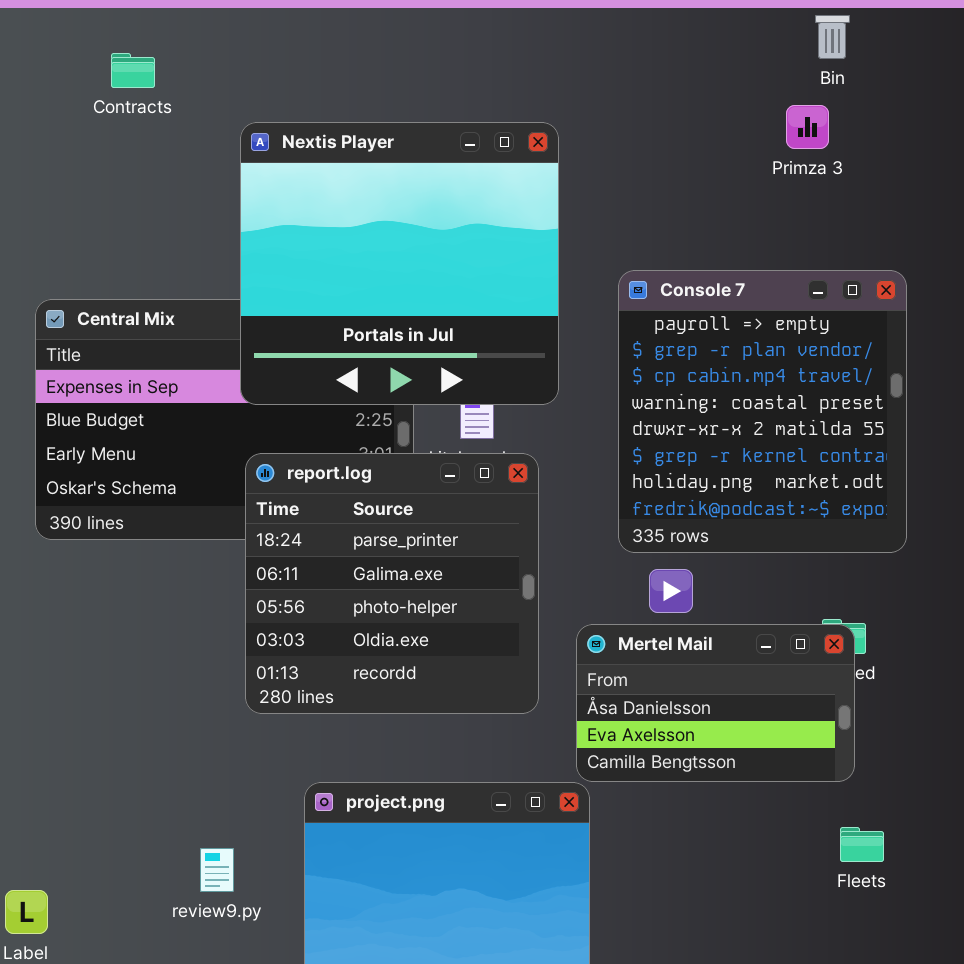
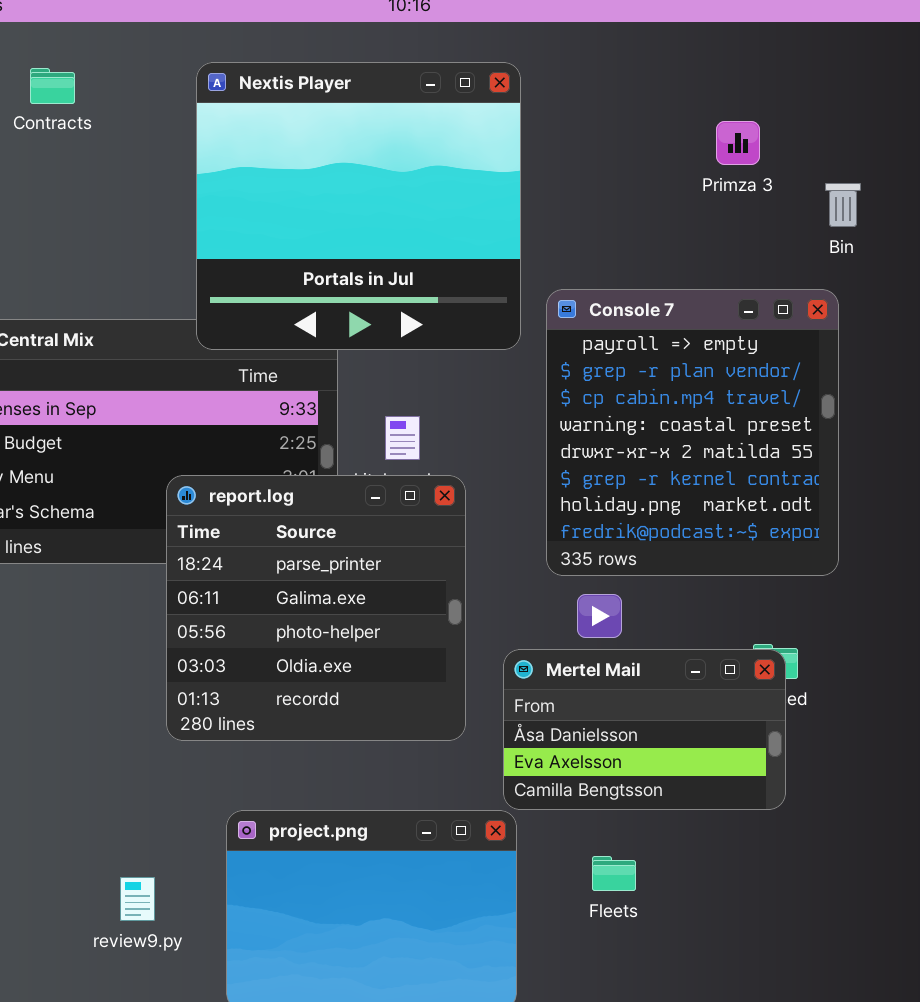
Bin: [815,15,850,59] -> [825,183,861,227], moved
Nextis Player: [240,122,559,405] -> [196,62,521,350], moved
Fleets: [840,827,884,862] -> [592,856,636,891], moved

